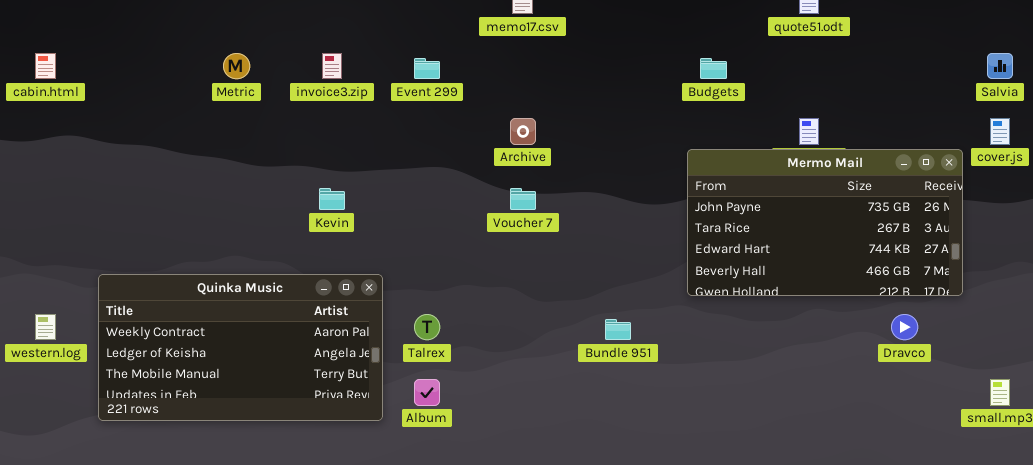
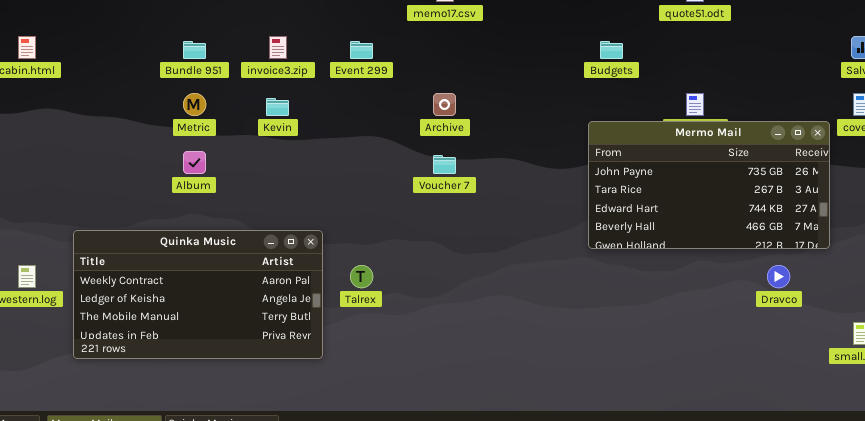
Metric: [223,53,250,79] -> [183,93,206,116], moved
Kevin: [319,188,345,210] -> [266,98,289,116], moved
Bundle 951: [605,319,631,340] -> [183,41,206,59], moved
Album: [414,379,440,406] -> [183,151,206,174], moved

